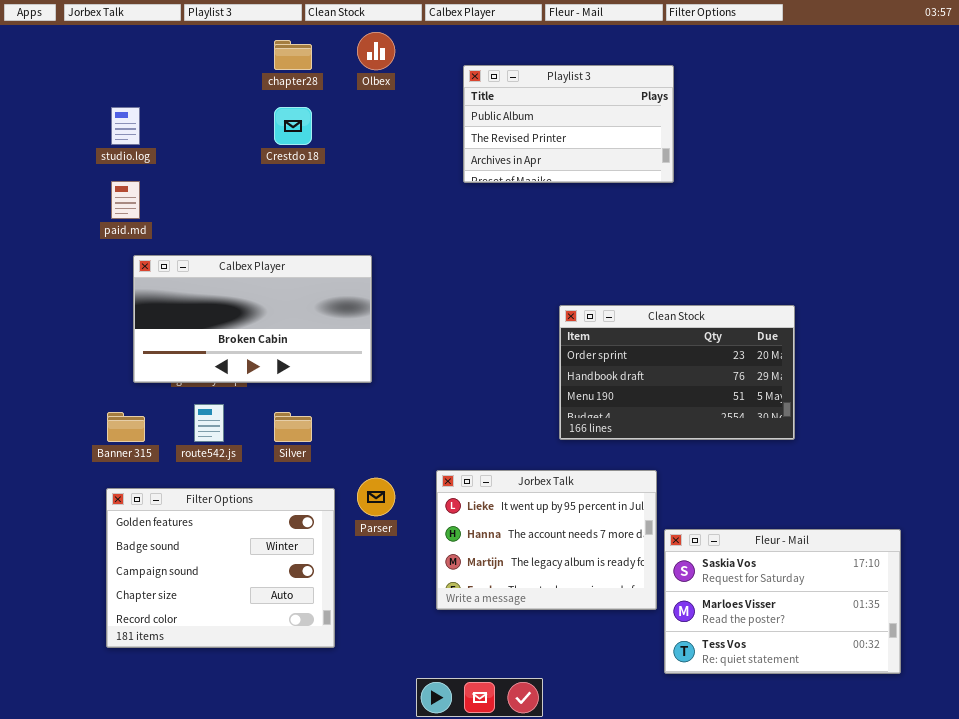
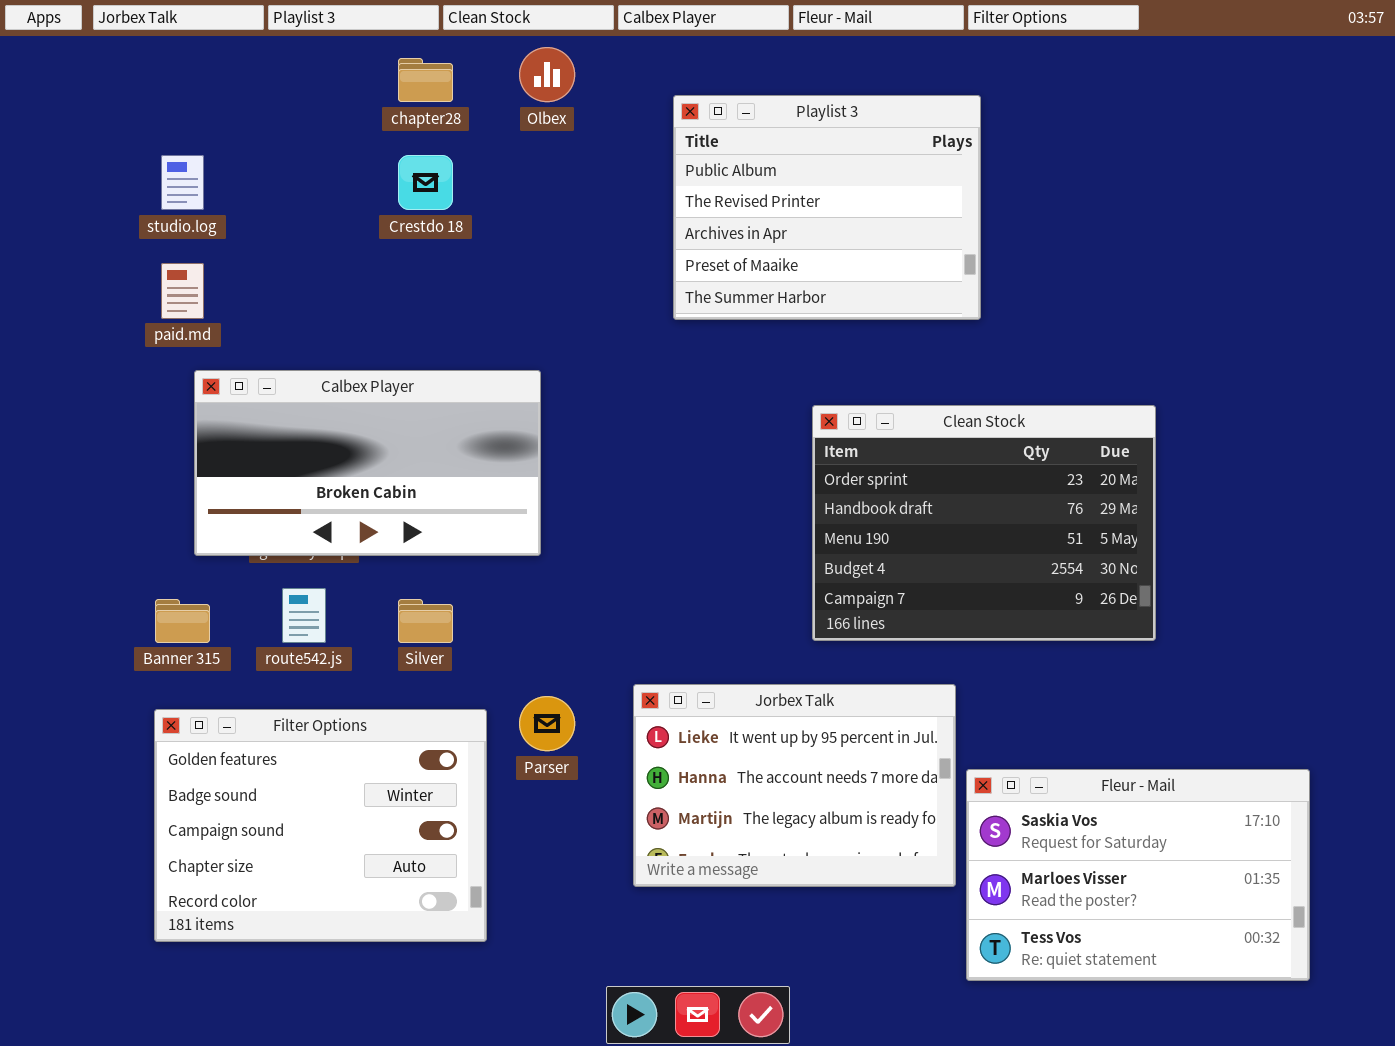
Playlist 3: [463,65,674,183] -> [673,95,981,320], resized
Clean Stock: [559,305,795,440] -> [812,405,1156,641], resized

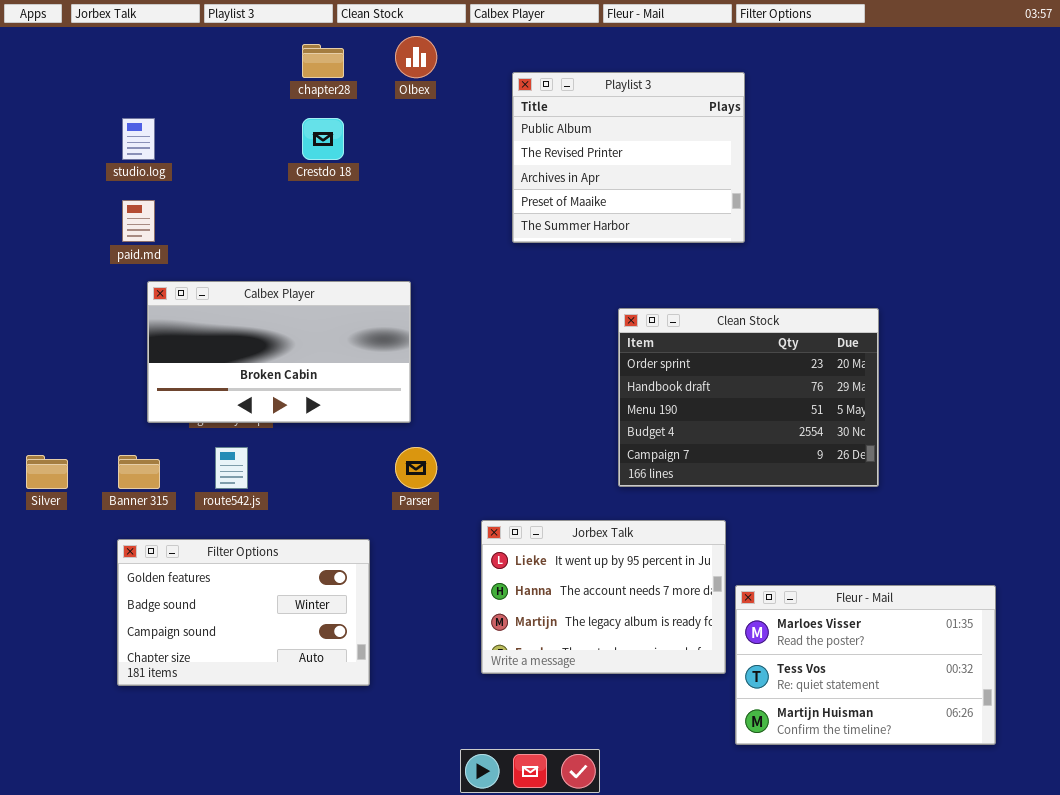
Silver: [398,599,453,643] -> [26,455,68,489], moved
Parser: [519,696,575,751] -> [395,447,437,489], moved
Filter Options: [154,709,487,942] -> [117,539,370,686], resized
Fleur - Mail: [966,769,1310,981] -> [735,585,996,745], scrolled down 1 row

